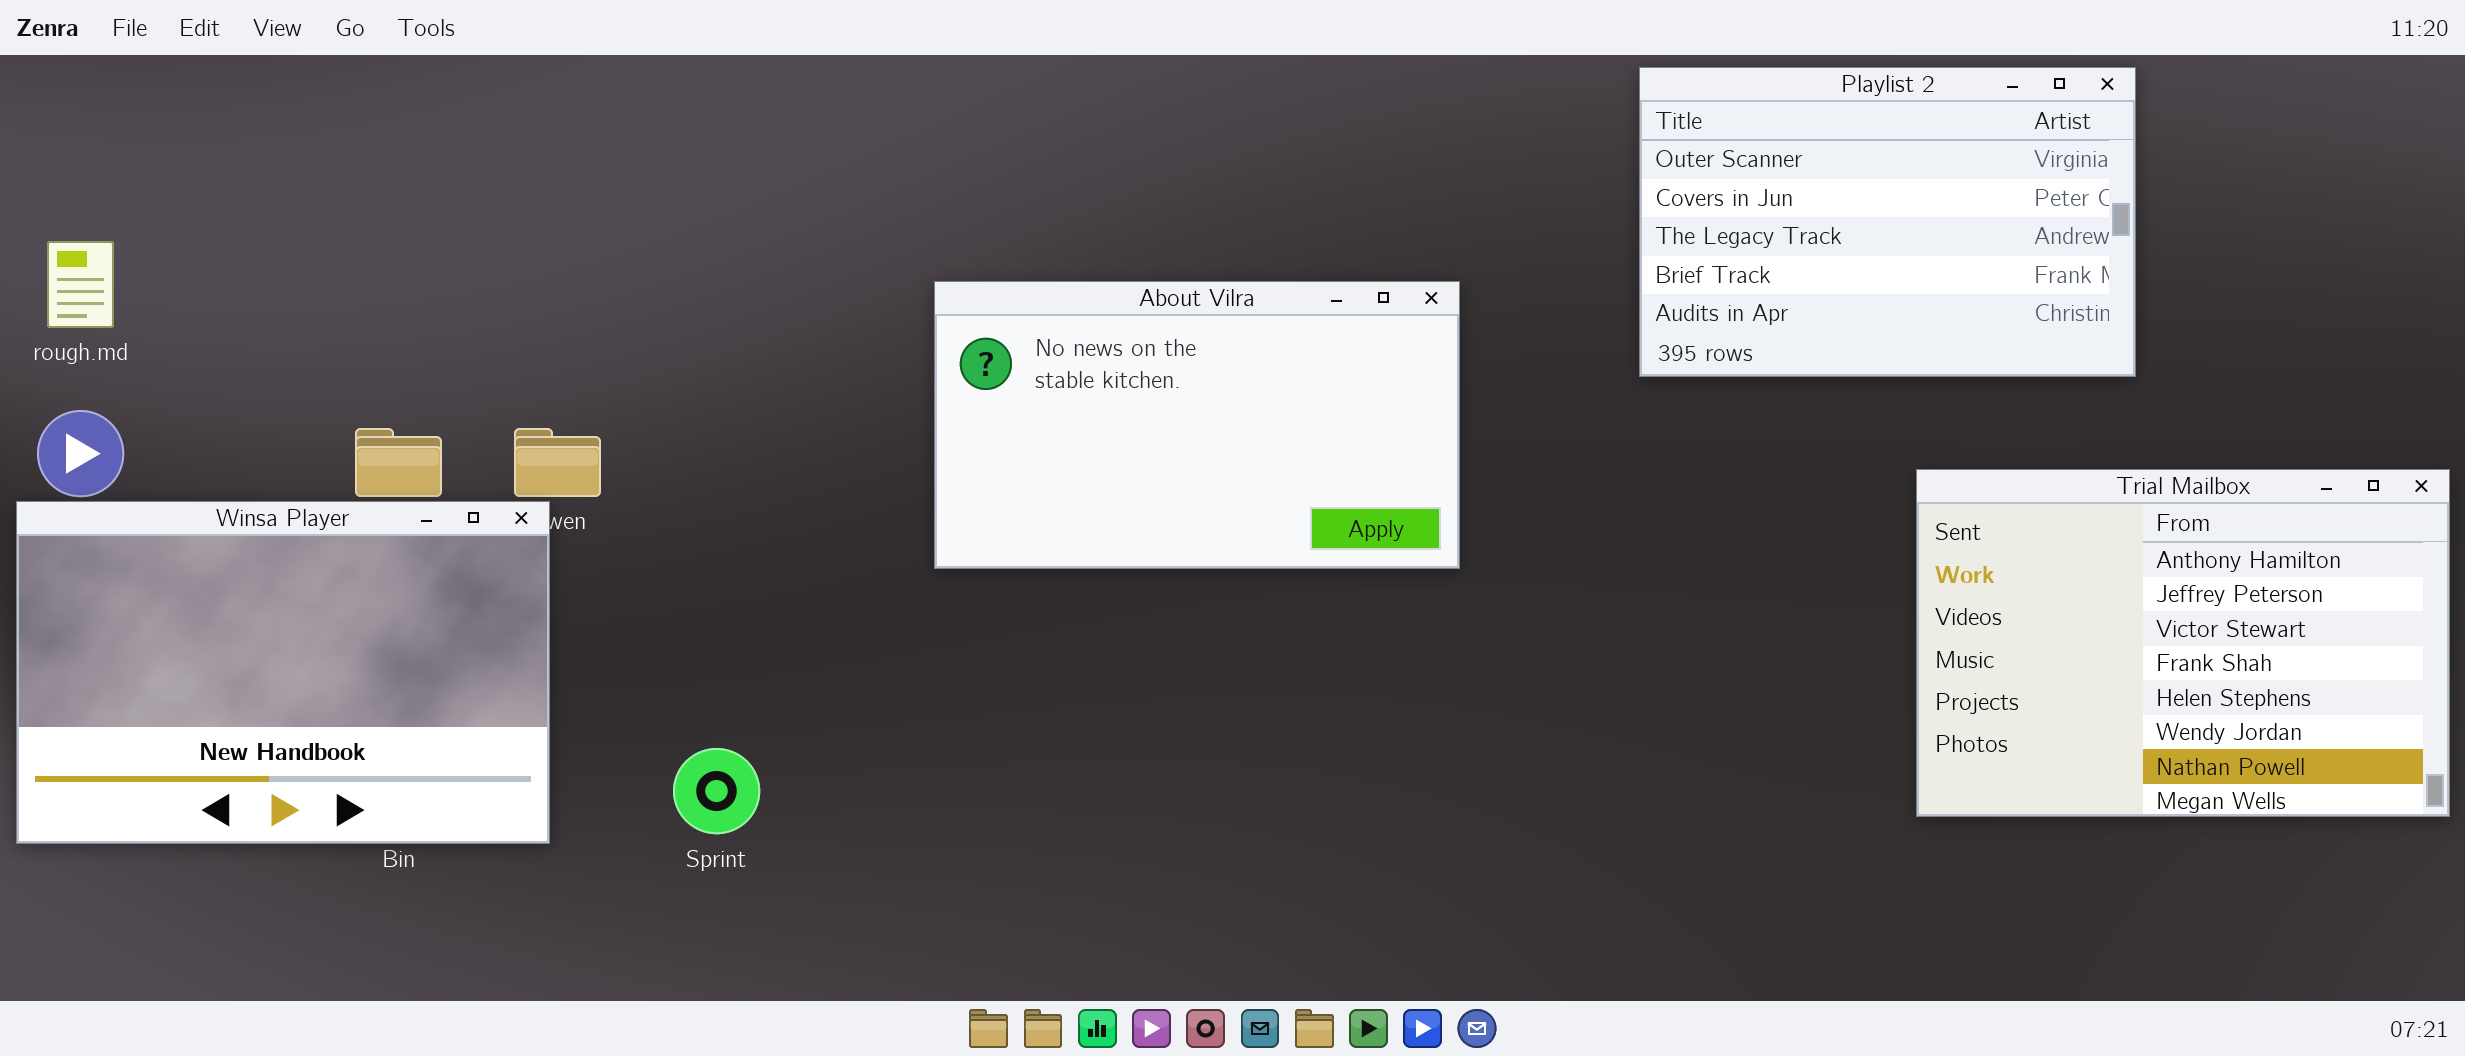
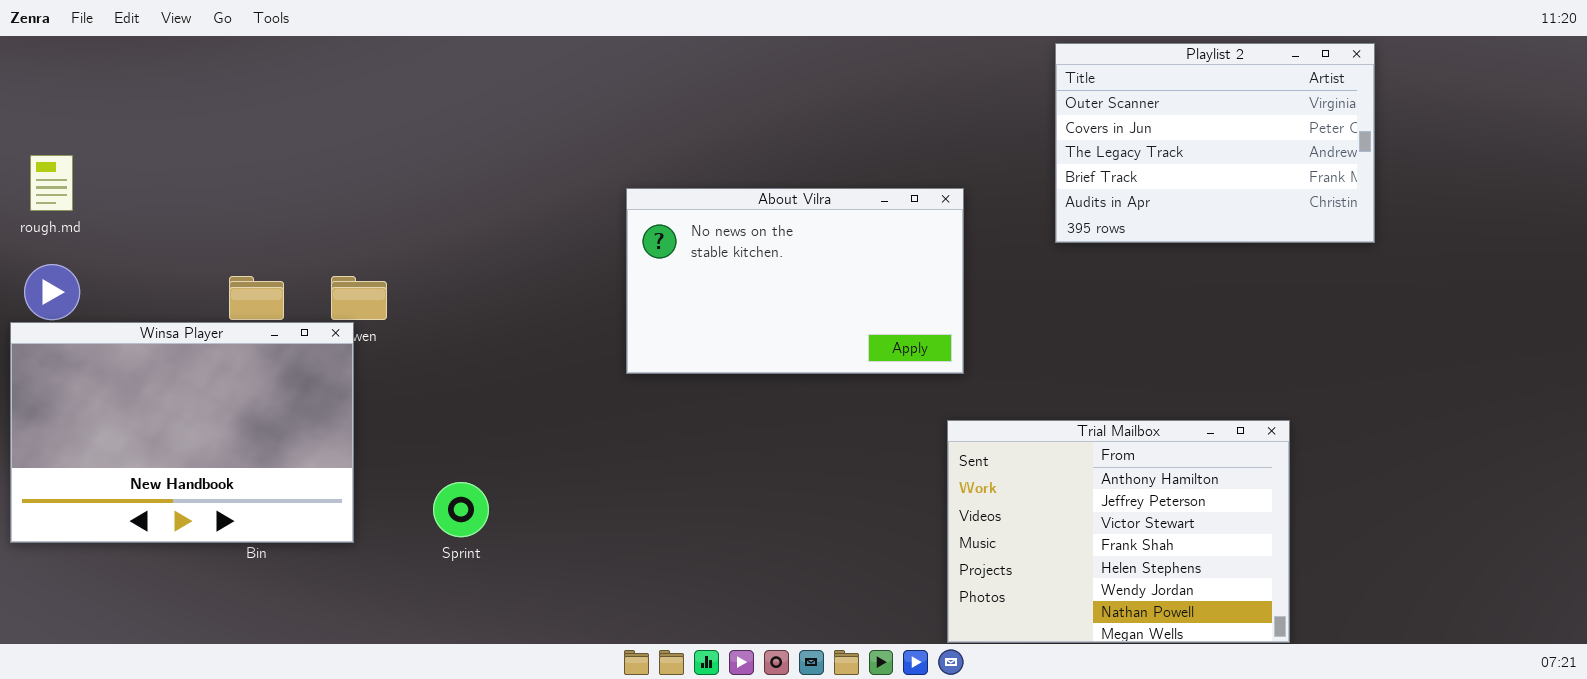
About Vilra: [934,281,1460,569] -> [626,188,964,374], moved
Trial Mailbox: [1916,469,2450,817] -> [947,420,1290,643], moved

